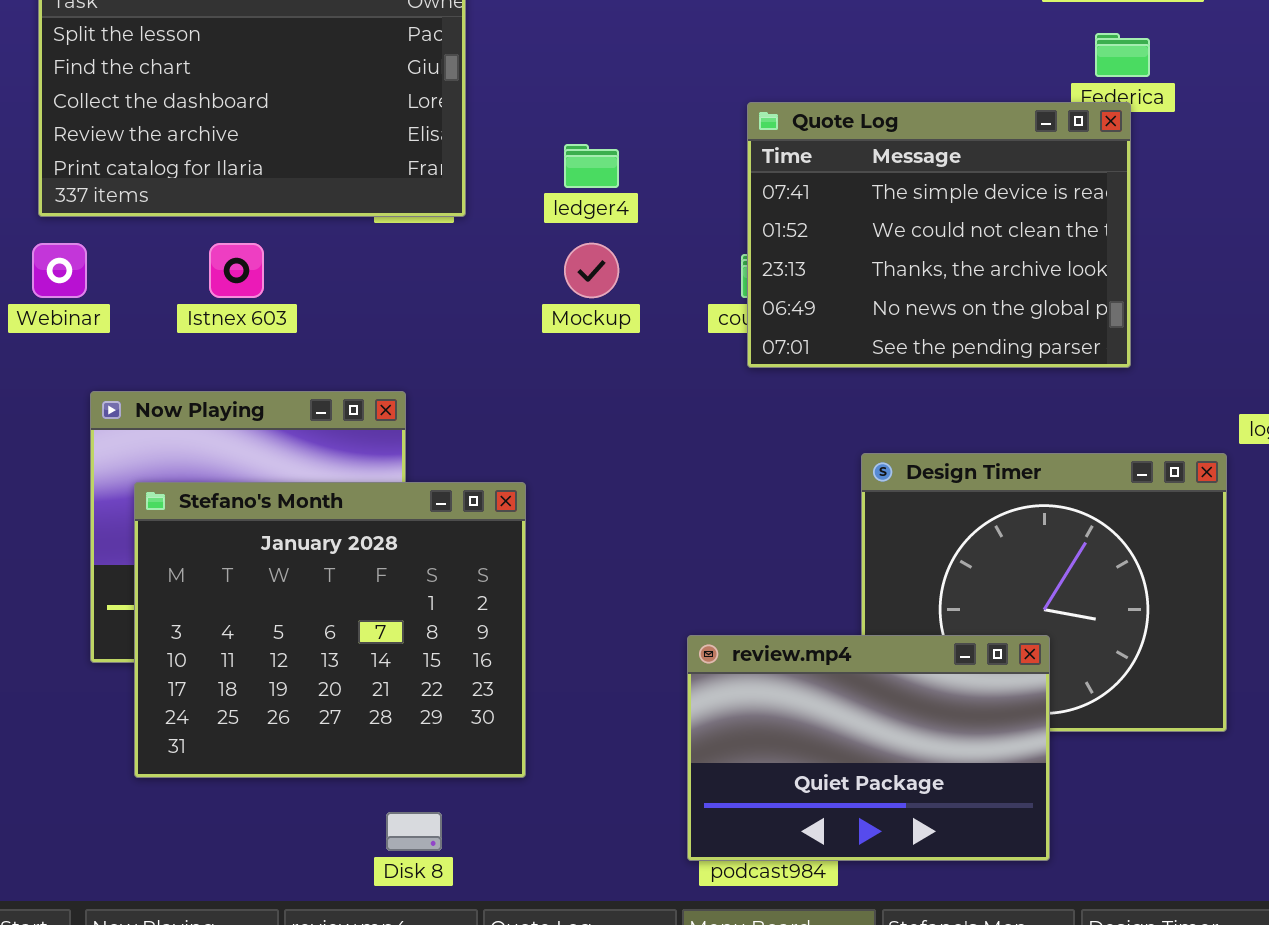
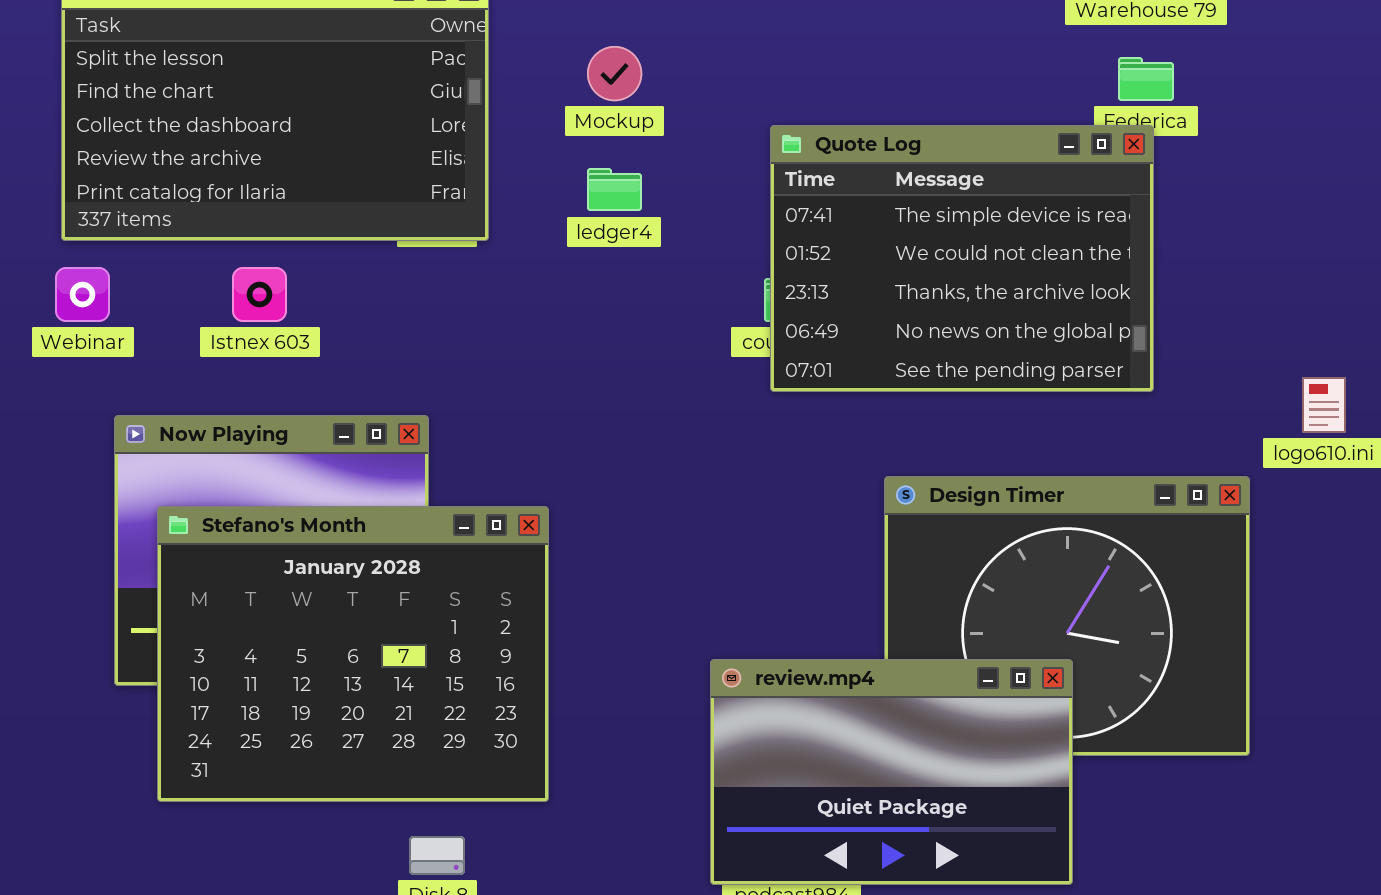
Mockup: [564,243,619,298] -> [587,46,642,101], moved

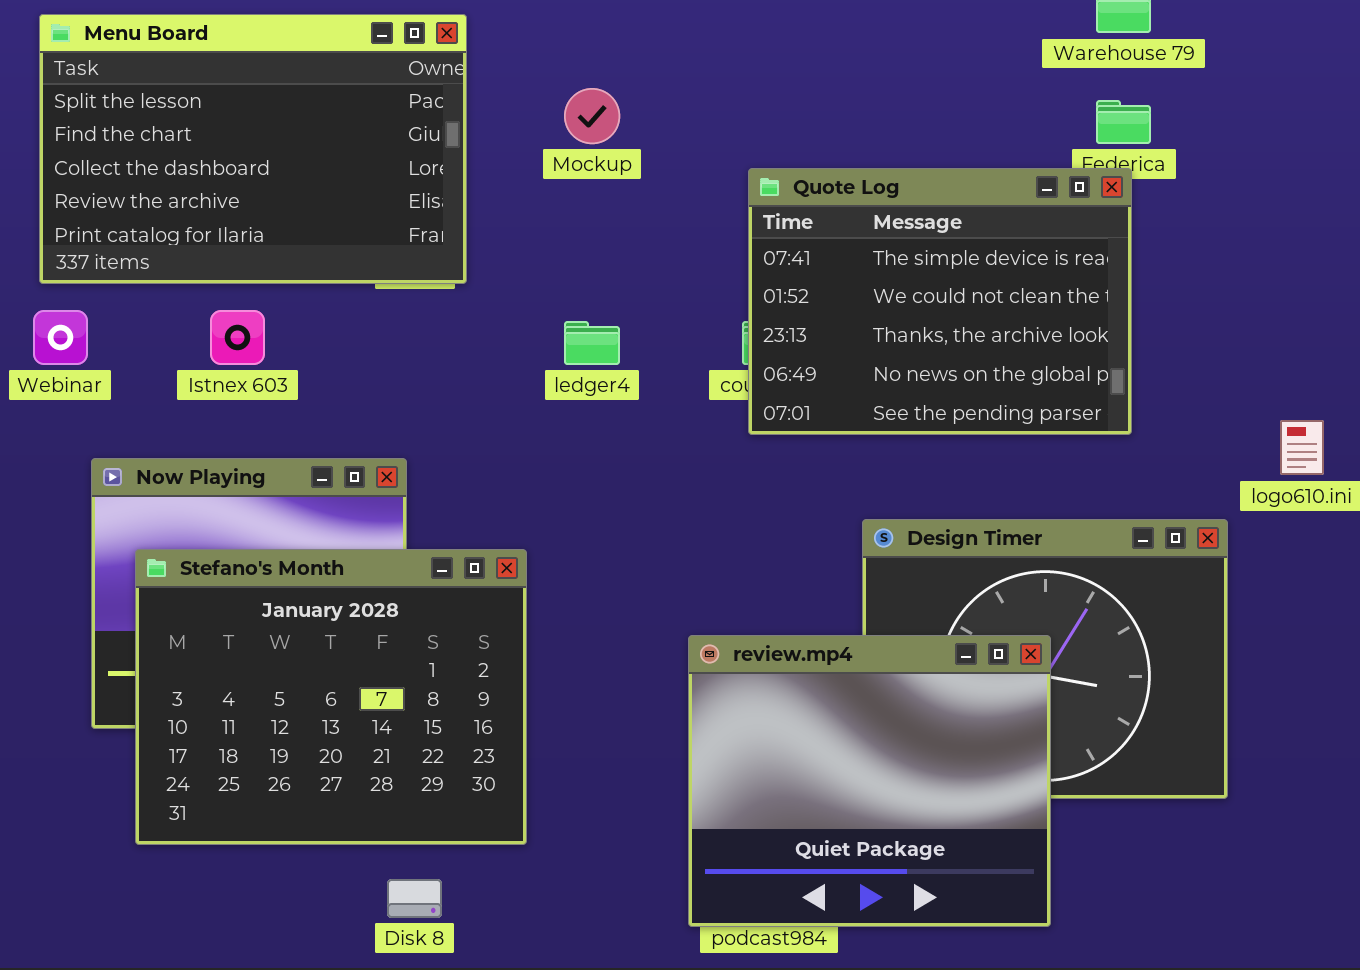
ledger4: [587,168,642,211] -> [564,321,620,365], moved
review.mp4: [710,659,1073,885] -> [688,635,1051,927], resized

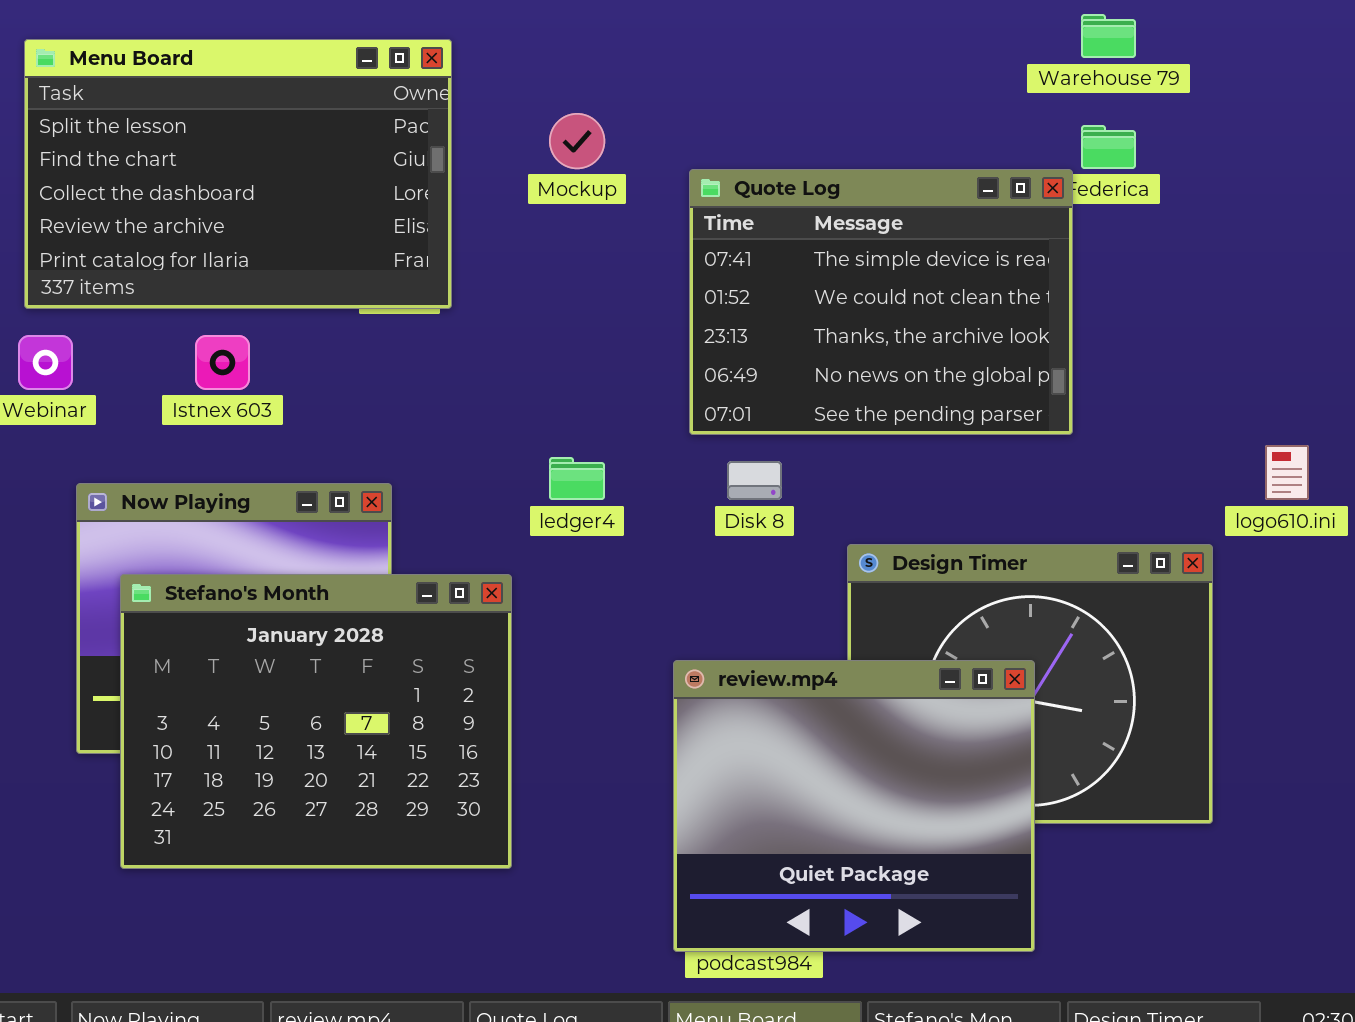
Quote Log: [748,168,1132,435] -> [689,169,1073,435], moved
ledger4: [564,321,620,365] -> [549,457,605,500], moved
Disk 8: [387,879,442,918] -> [727,461,782,500], moved

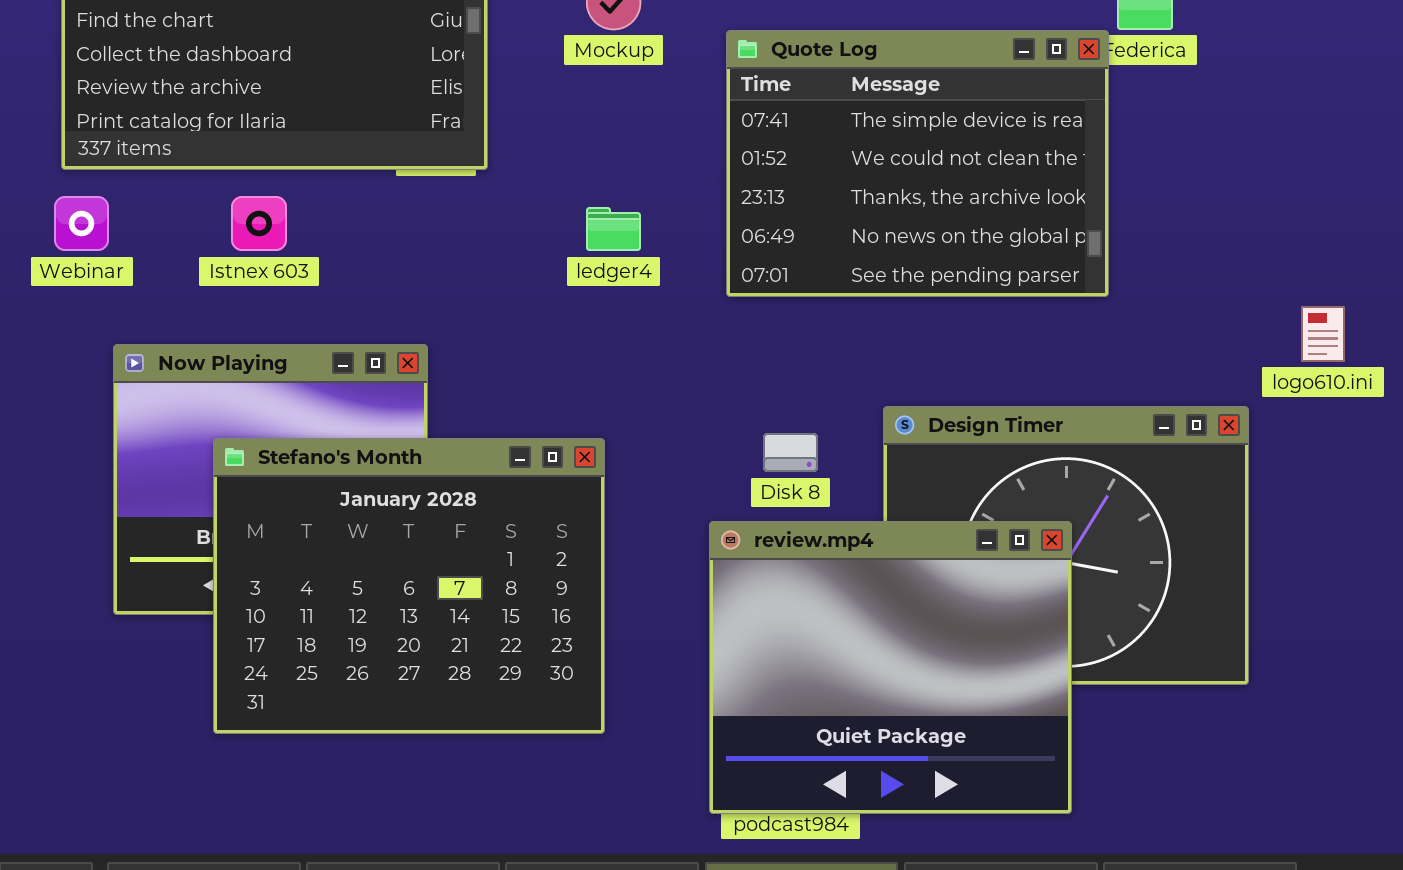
ledger4: [549,457,605,500] -> [586,207,641,251], moved
Disk 8: [727,461,782,500] -> [763,433,818,472], moved
Stefano's Month: [120,574,512,869] -> [213,438,605,734], moved

